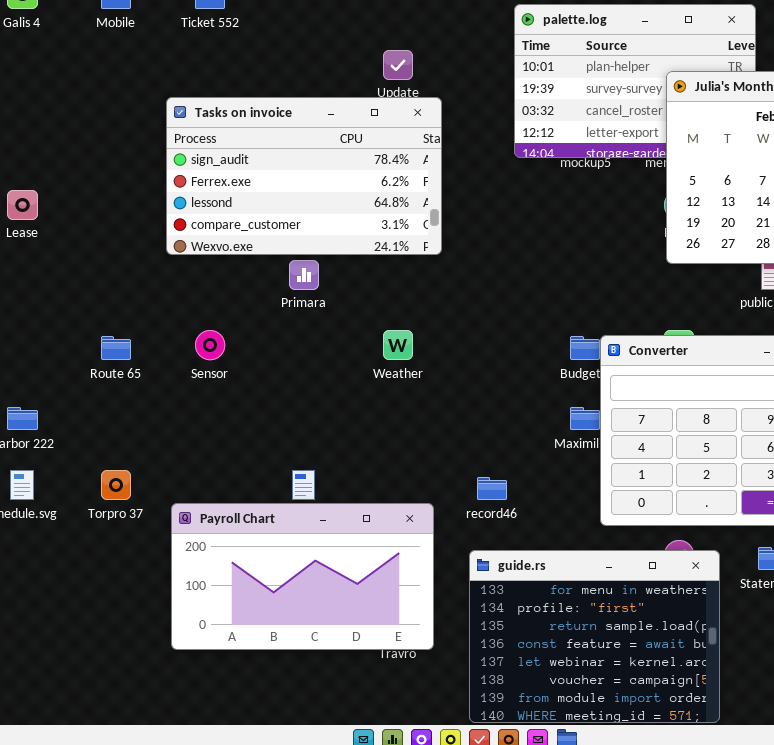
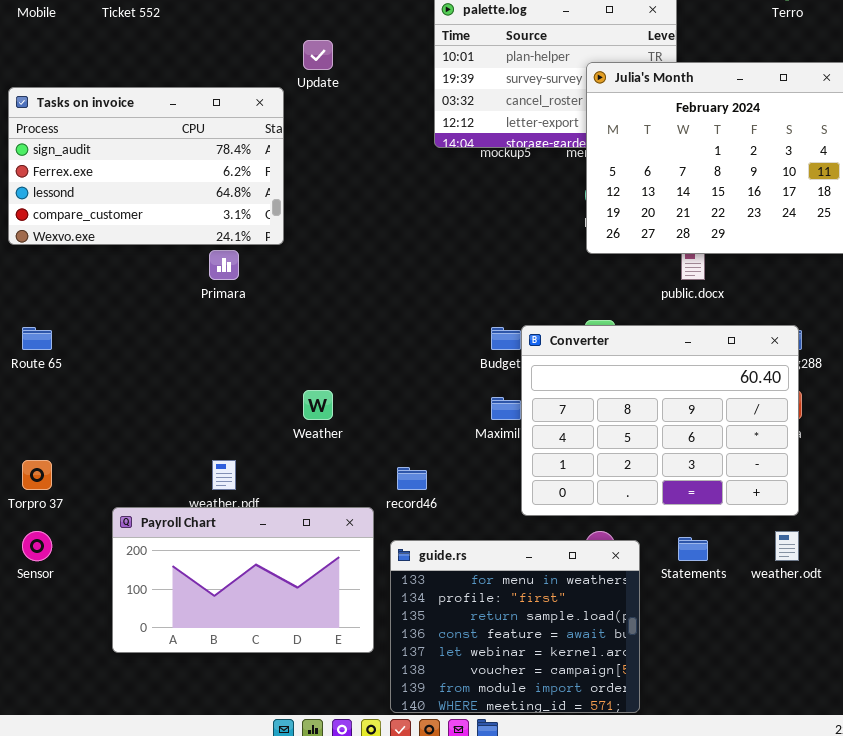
Tasks on invoice: [166,97,442,255] -> [8,87,284,245], moved
Sensor: [195,330,225,360] -> [22,531,52,561], moved
Weather: [383,330,413,360] -> [303,390,333,420], moved
Payroll Chart: [171,503,434,650] -> [112,507,374,653], moved

